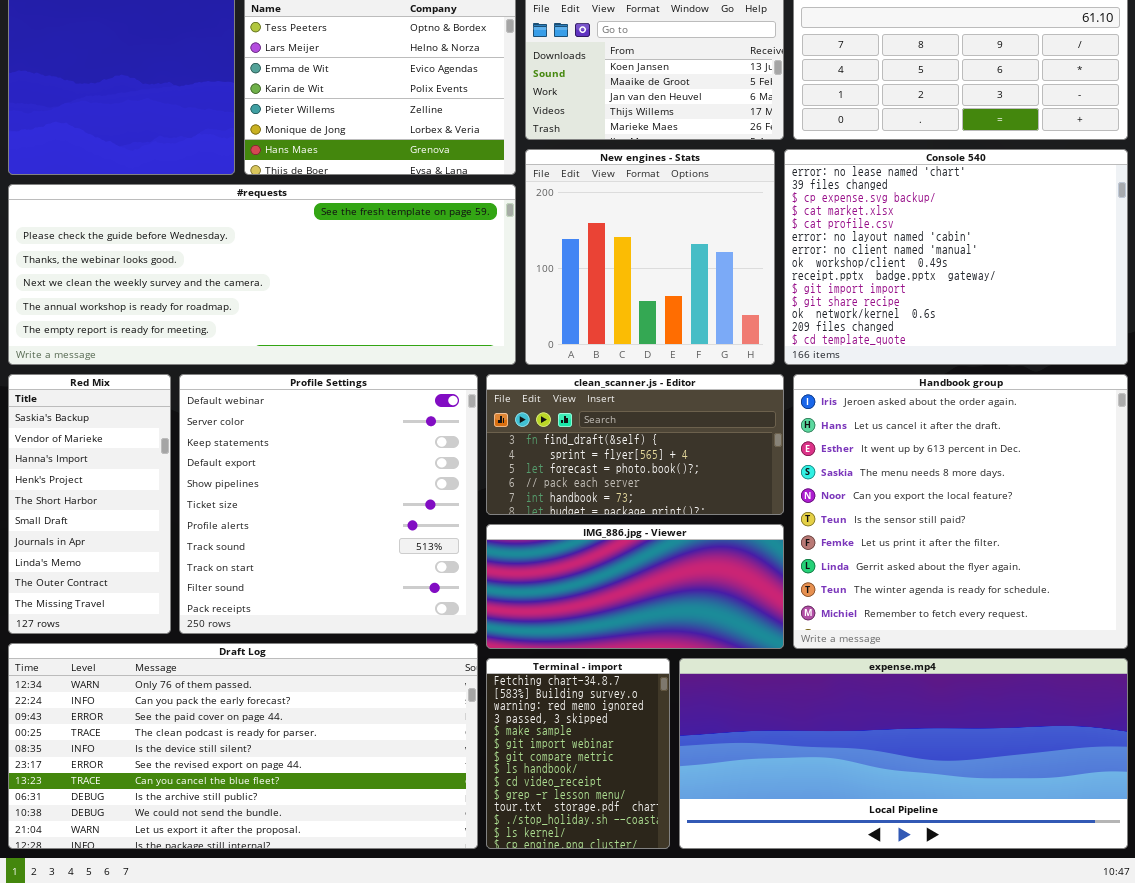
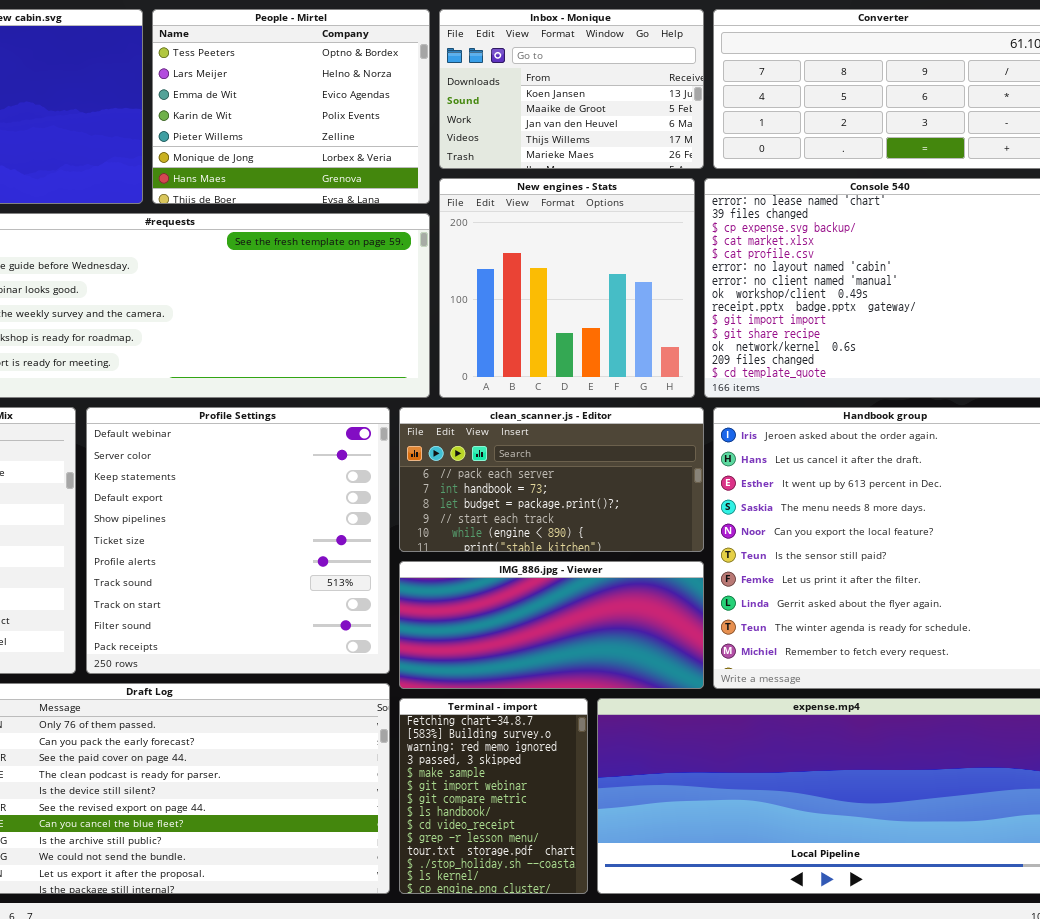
clean_scanner.js - Editor: [486,374,784,515] -> [399,407,704,552], scrolled down 3 rows

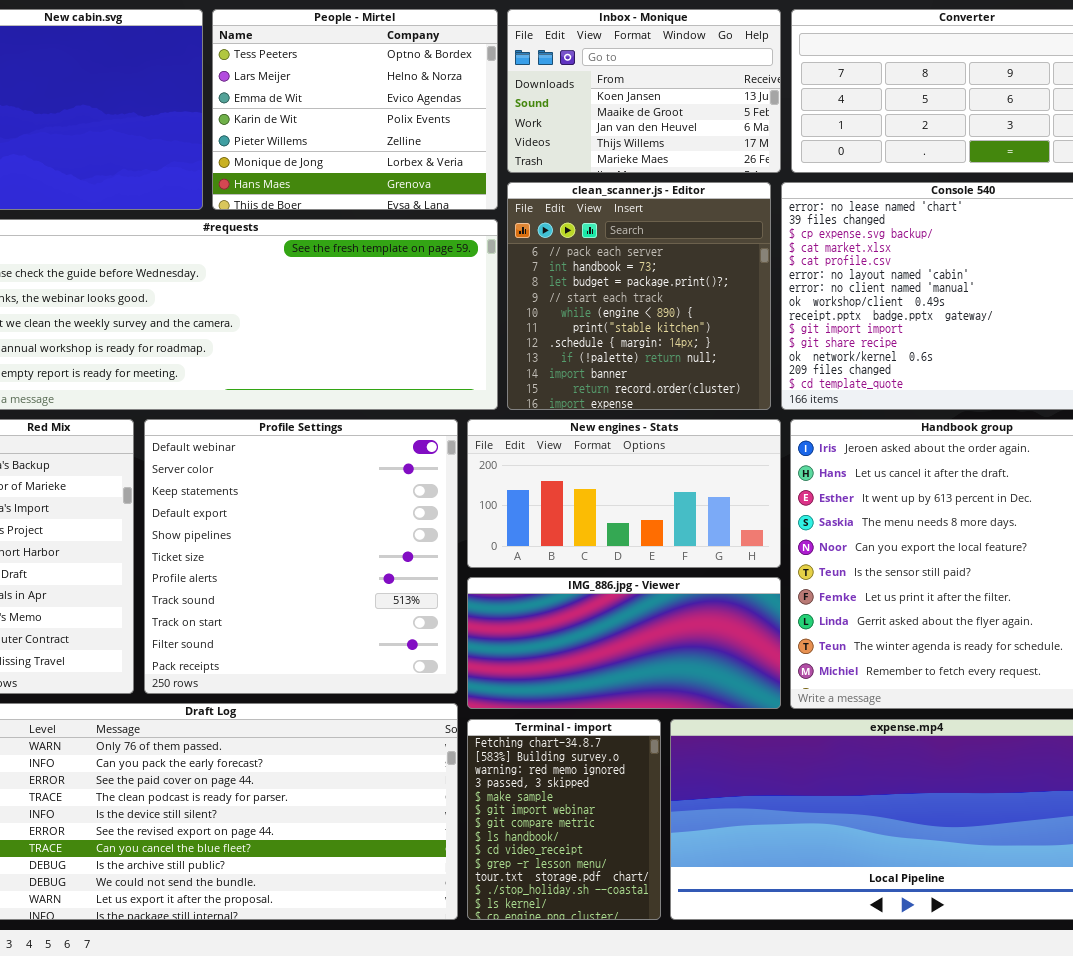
New engines - Stats: [439,178,695,398] -> [467,419,781,568], moved, resized
clean_scanner.js - Editor: [399,407,704,552] -> [507,182,771,410], moved, resized

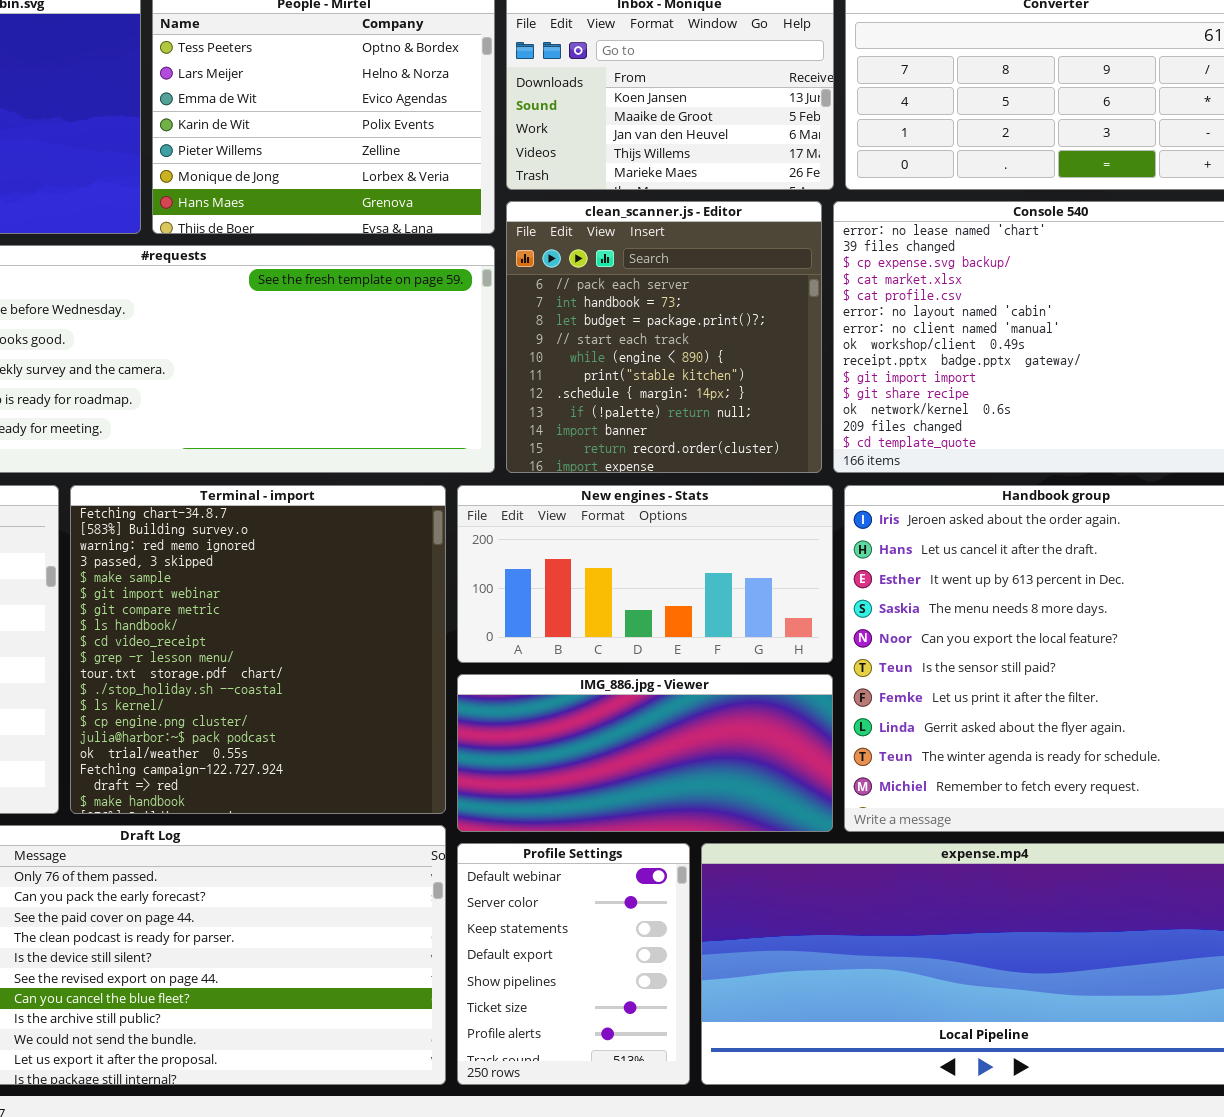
Profile Settings: [144,419,458,694] -> [457,843,690,1085], moved, resized
Terminal - import: [467,719,661,920] -> [70,485,446,814], moved, resized

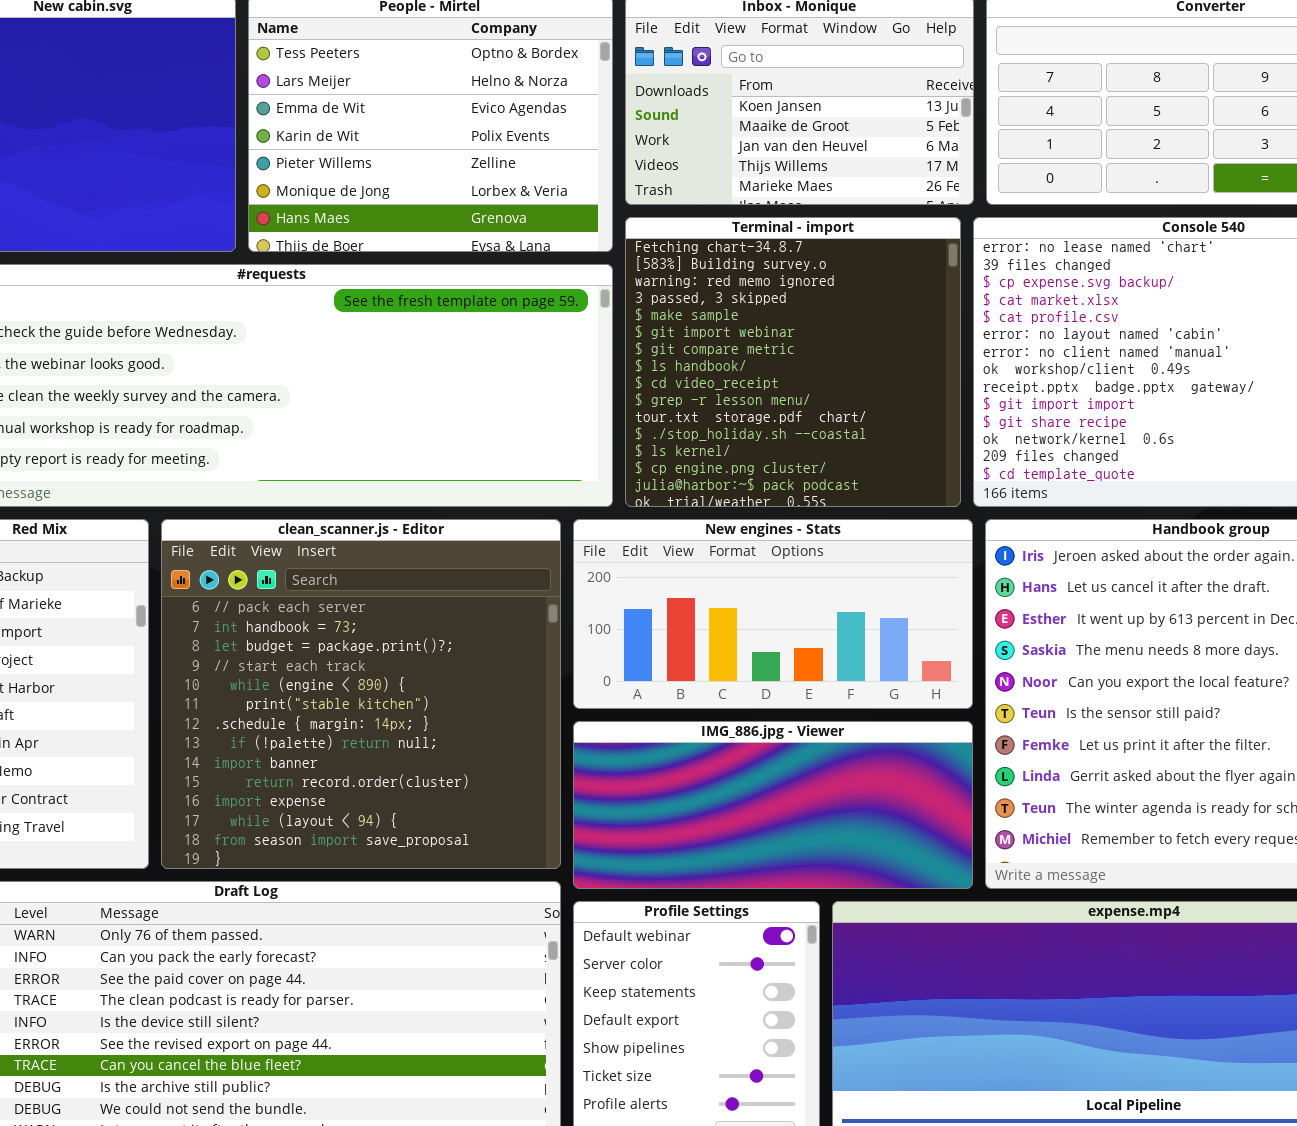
clean_scanner.js - Editor: [506,201,822,473] -> [161,519,561,869], moved, resized
Terminal - import: [70,485,446,814] -> [625,217,961,507], moved, resized

